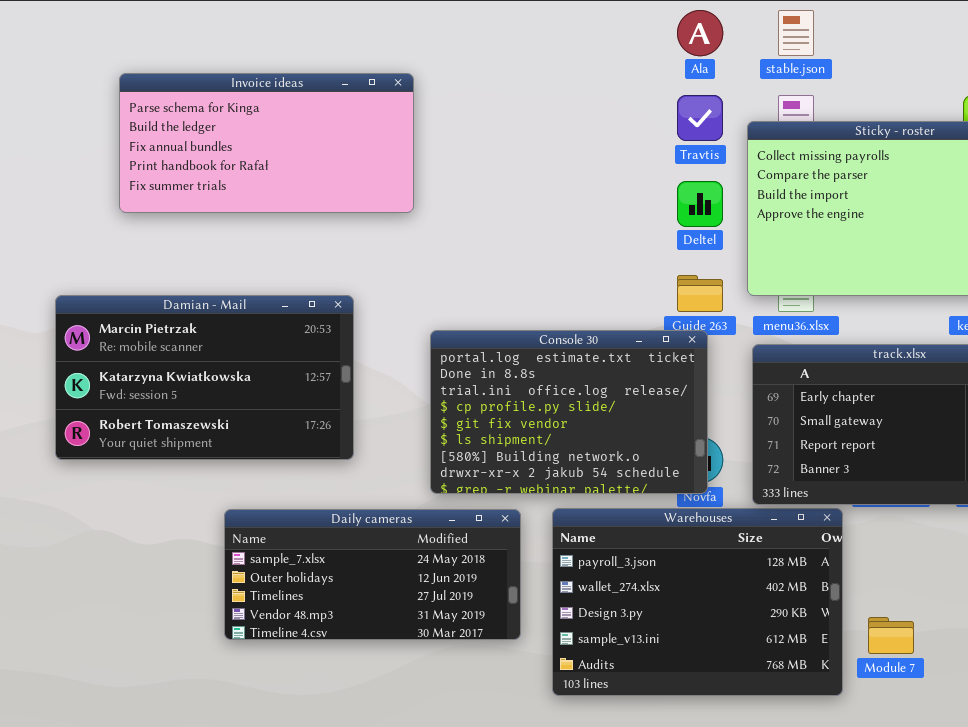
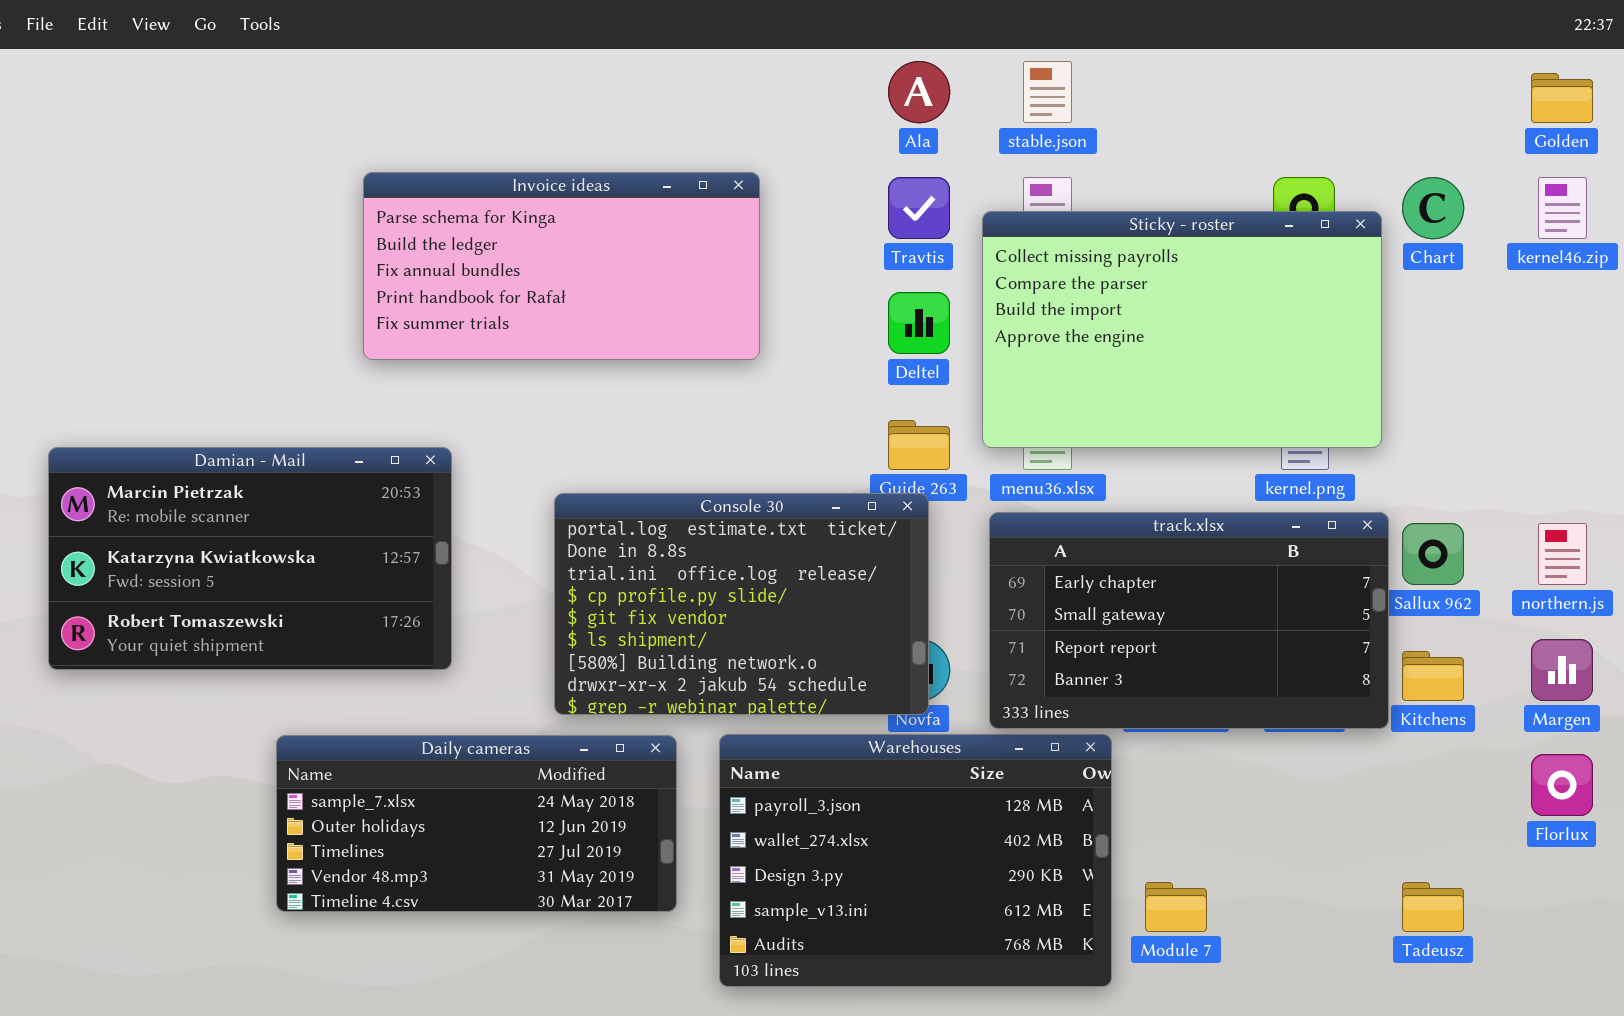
Invoice ideas: [119,73,414,213] -> [363,172,760,360], moved

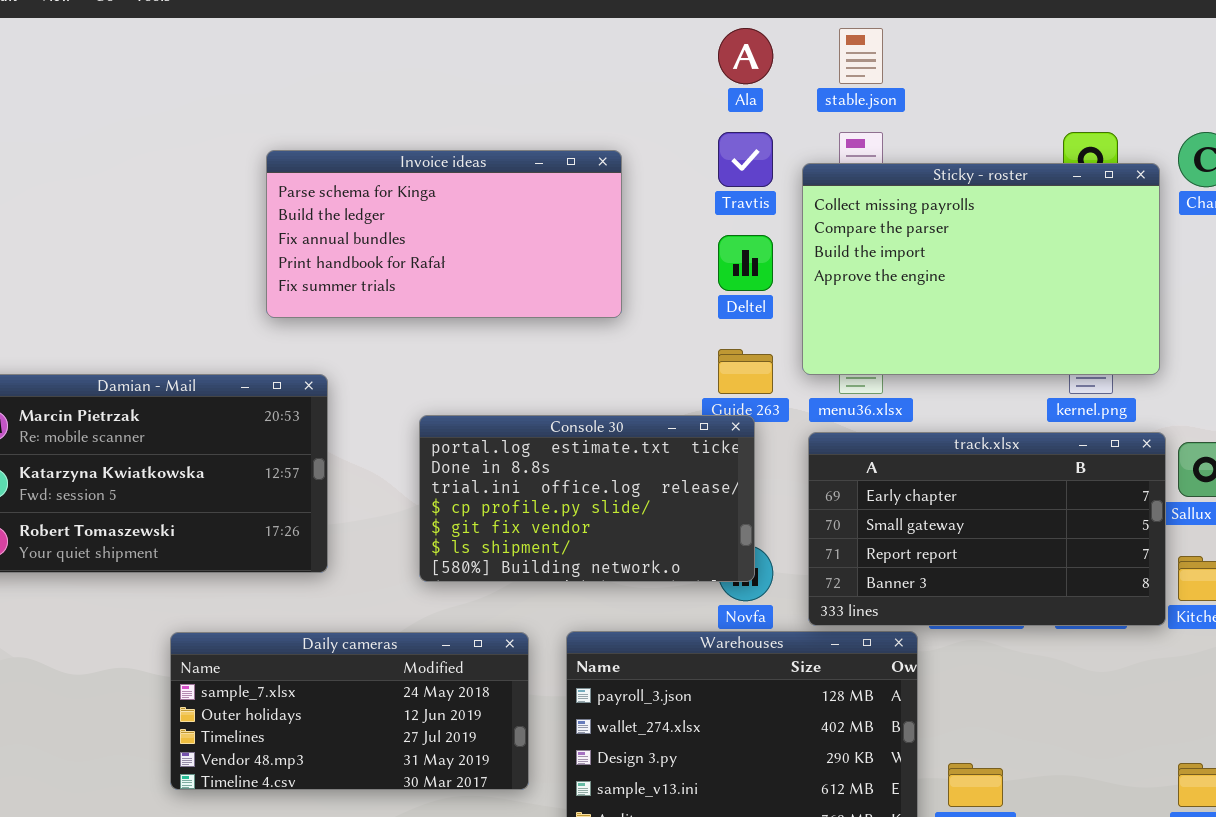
Invoice ideas: [363,172,760,360] -> [266,150,622,318], moved
Console 30: [554,493,929,715] -> [419,415,755,582], resized

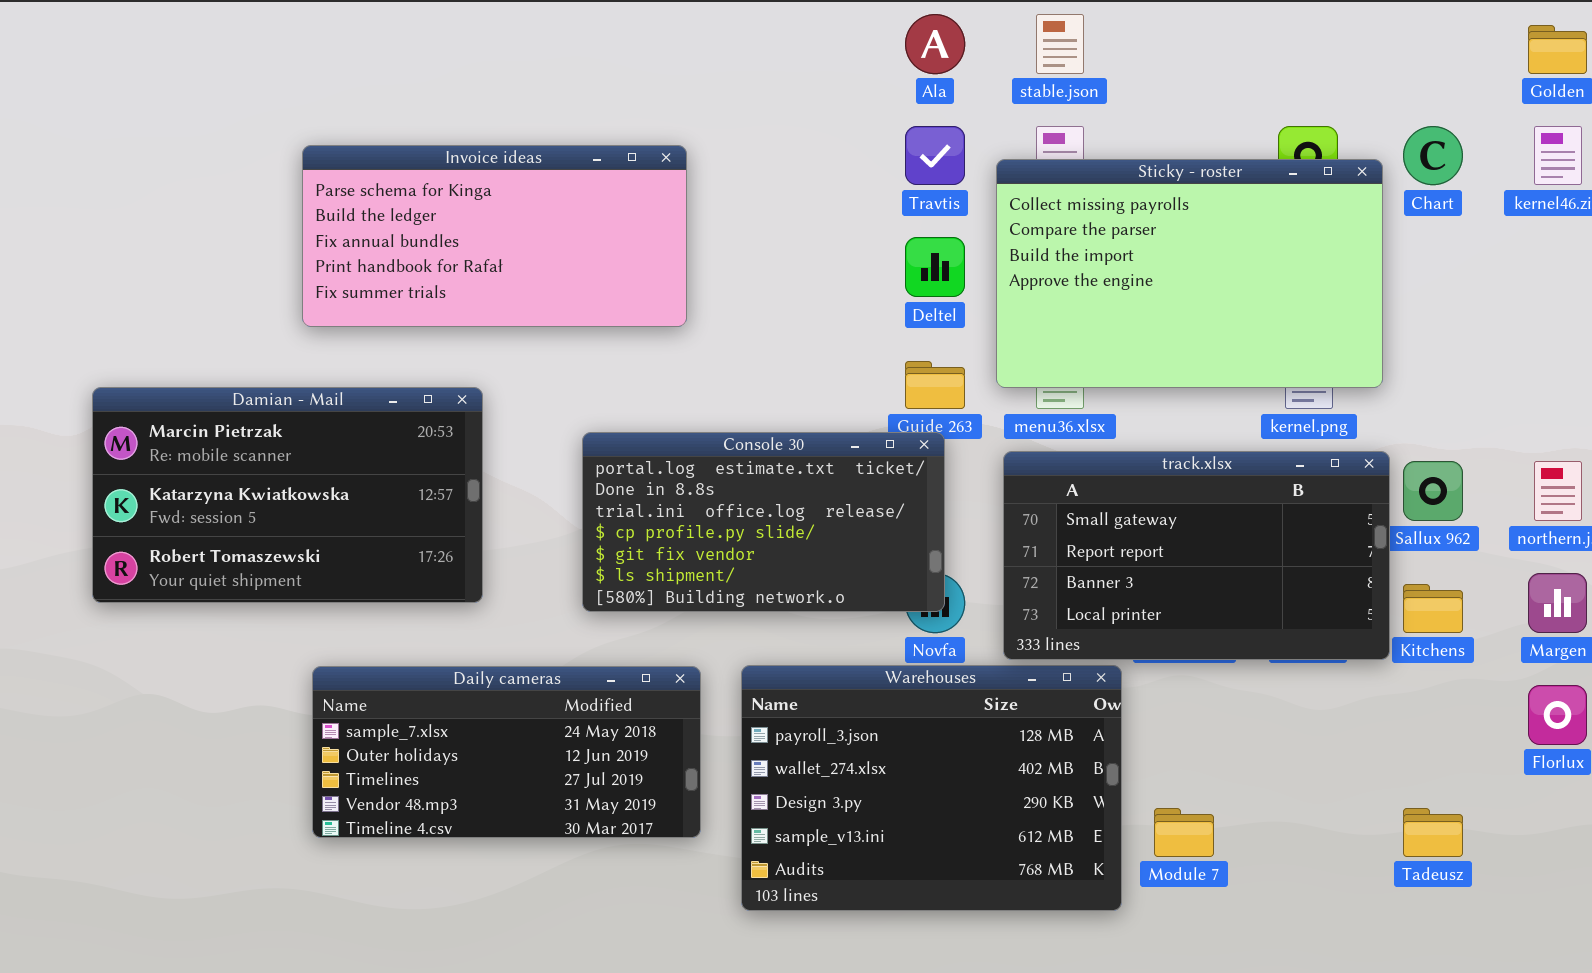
Invoice ideas: [266,150,622,318] -> [302,145,687,327], moved
track.xlsx: [808,432,1166,626] -> [1003,451,1390,660], scrolled down 1 row

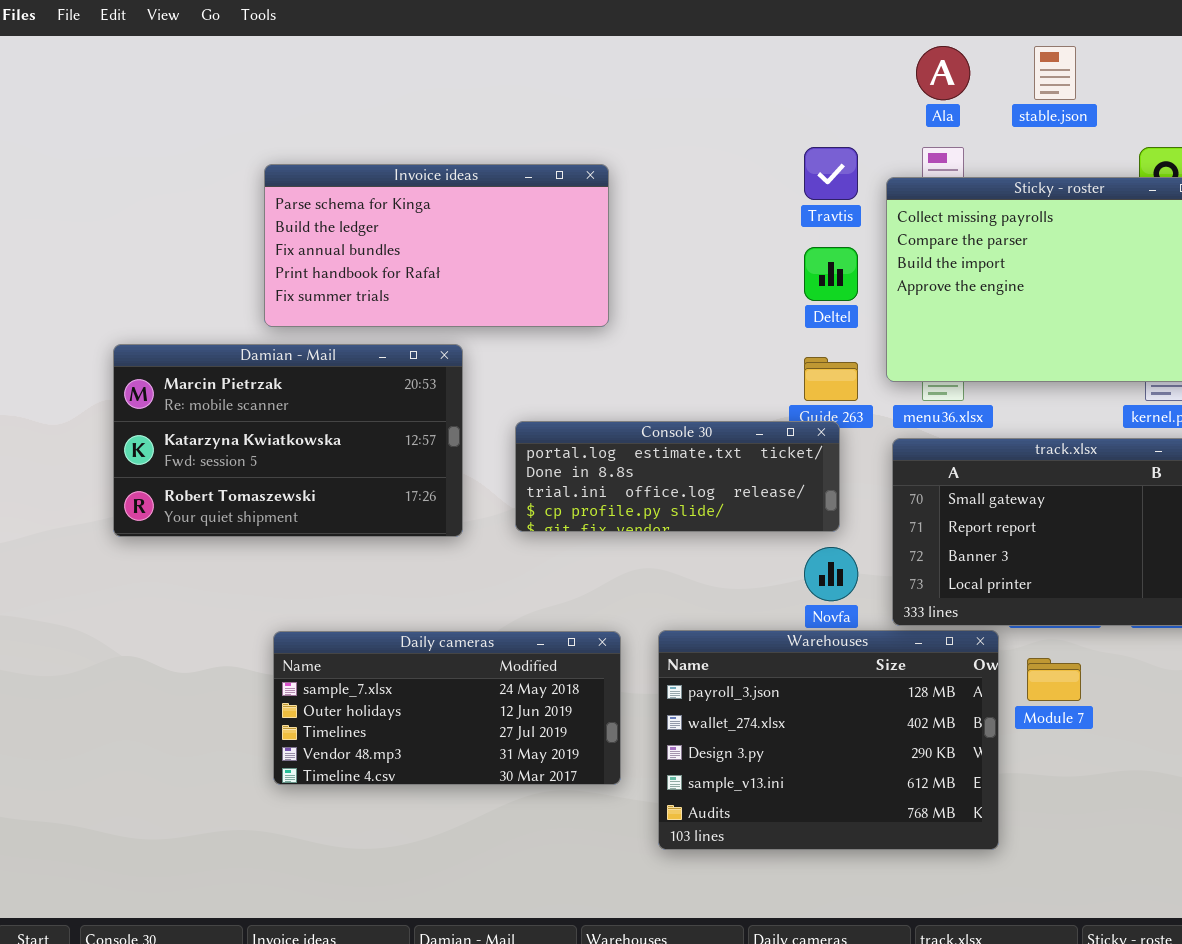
Ala: [905,14,965,74] -> [916,46,970,100], moved
stable.json: [1036,14,1084,74] -> [1034,46,1076,100], moved
Damian - Mail: [92,387,483,603] -> [113,344,463,537], moved
Console 30: [582,432,945,612] -> [515,421,840,532], resized
Module 7: [1154,808,1214,857] -> [1027,658,1081,701], moved

